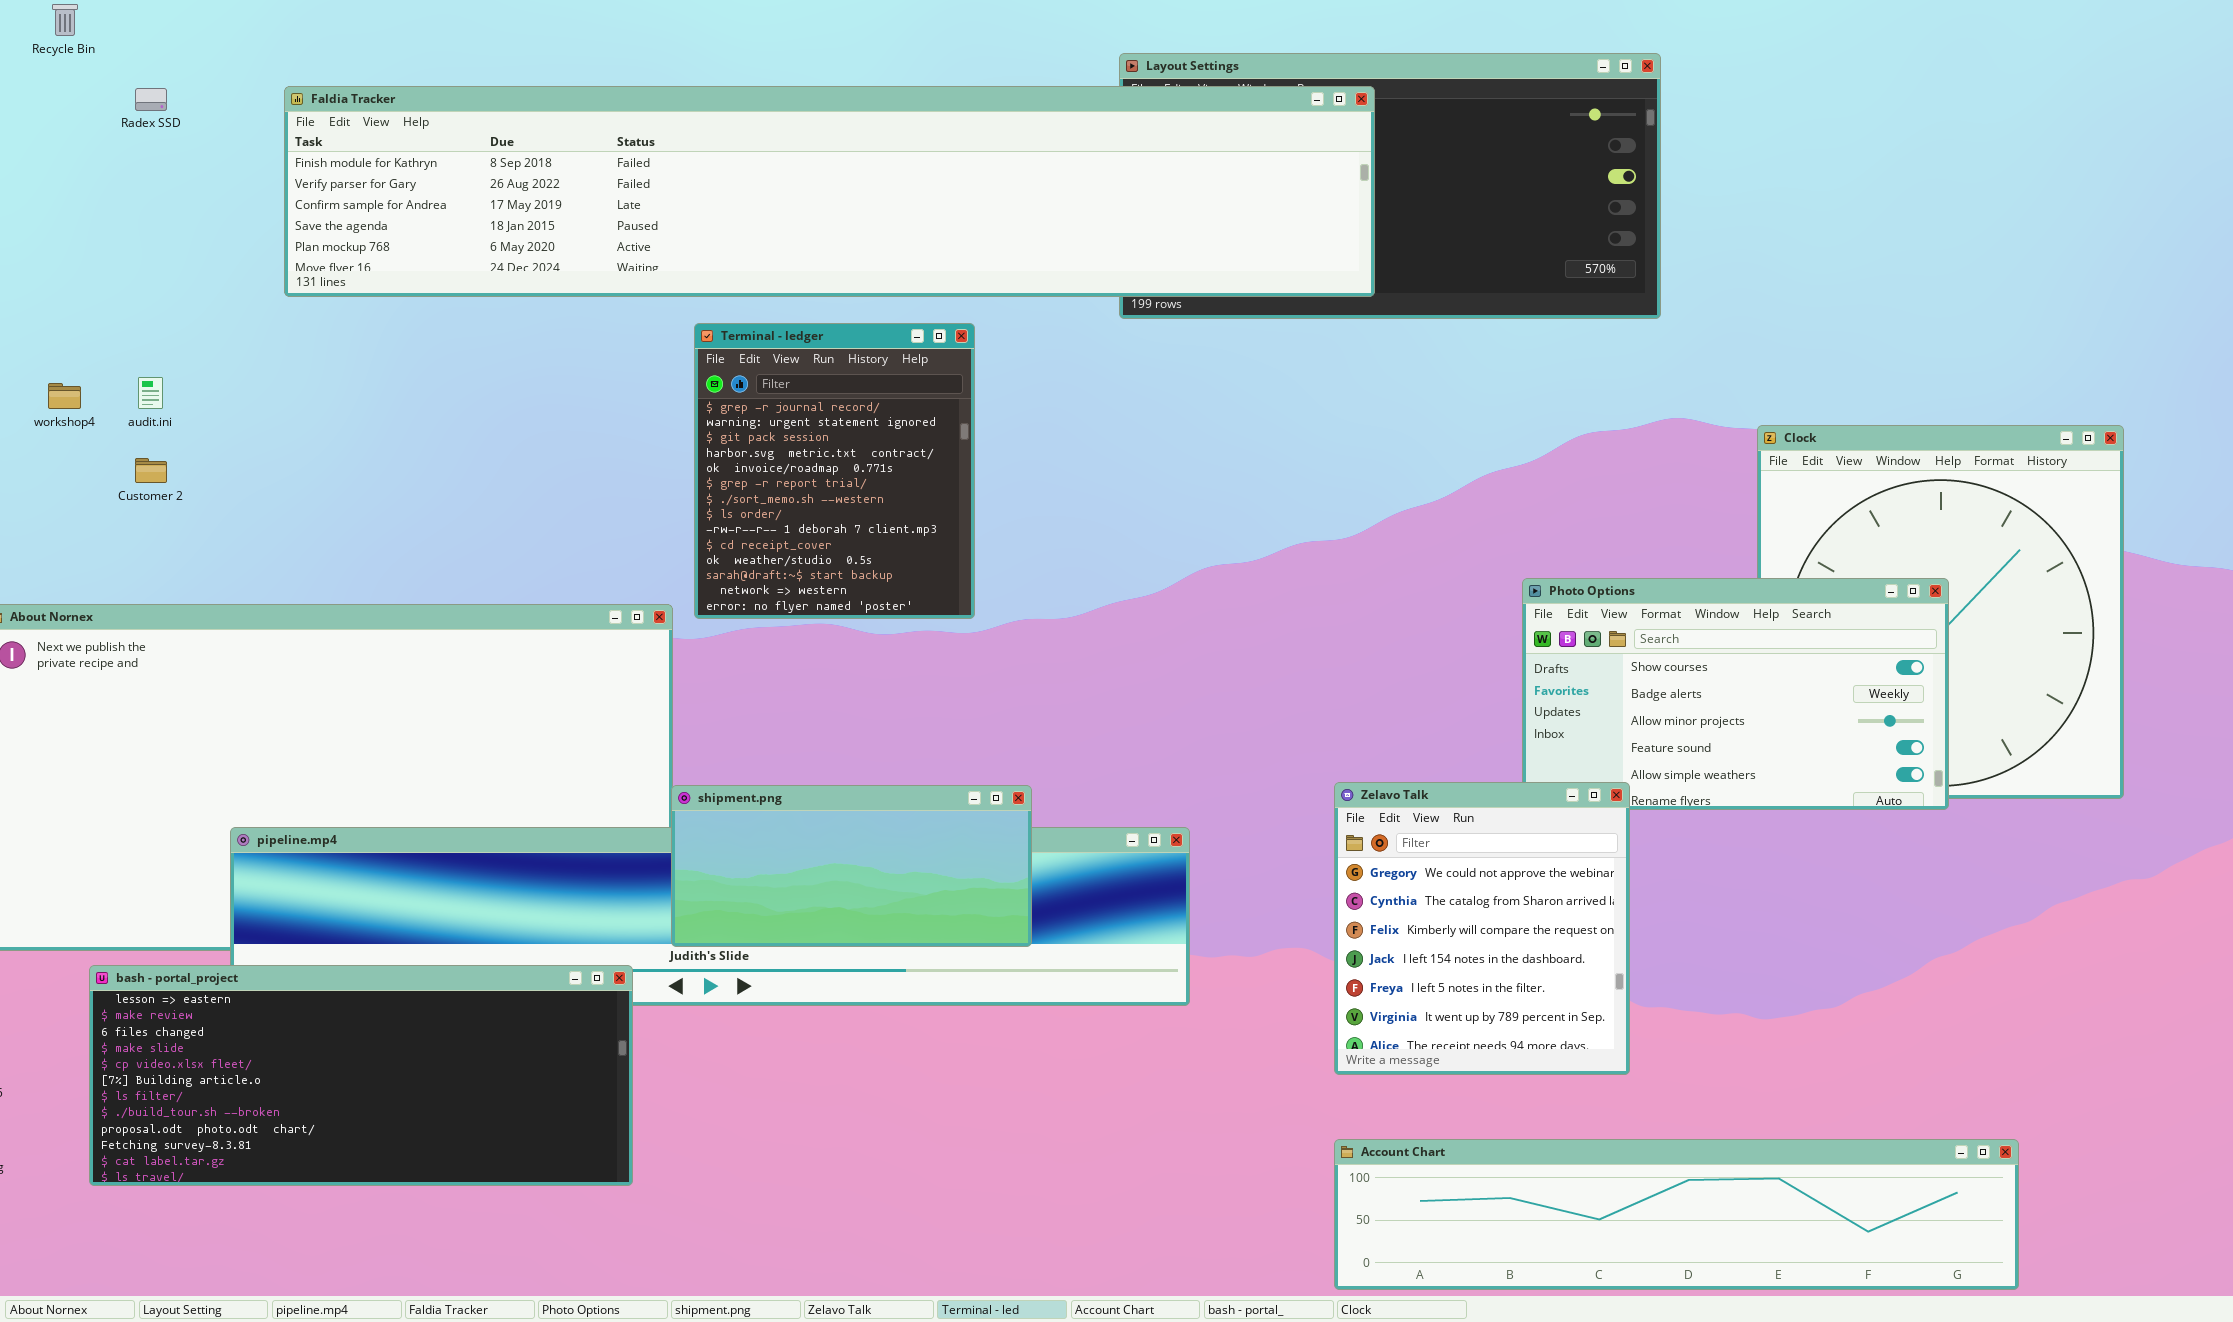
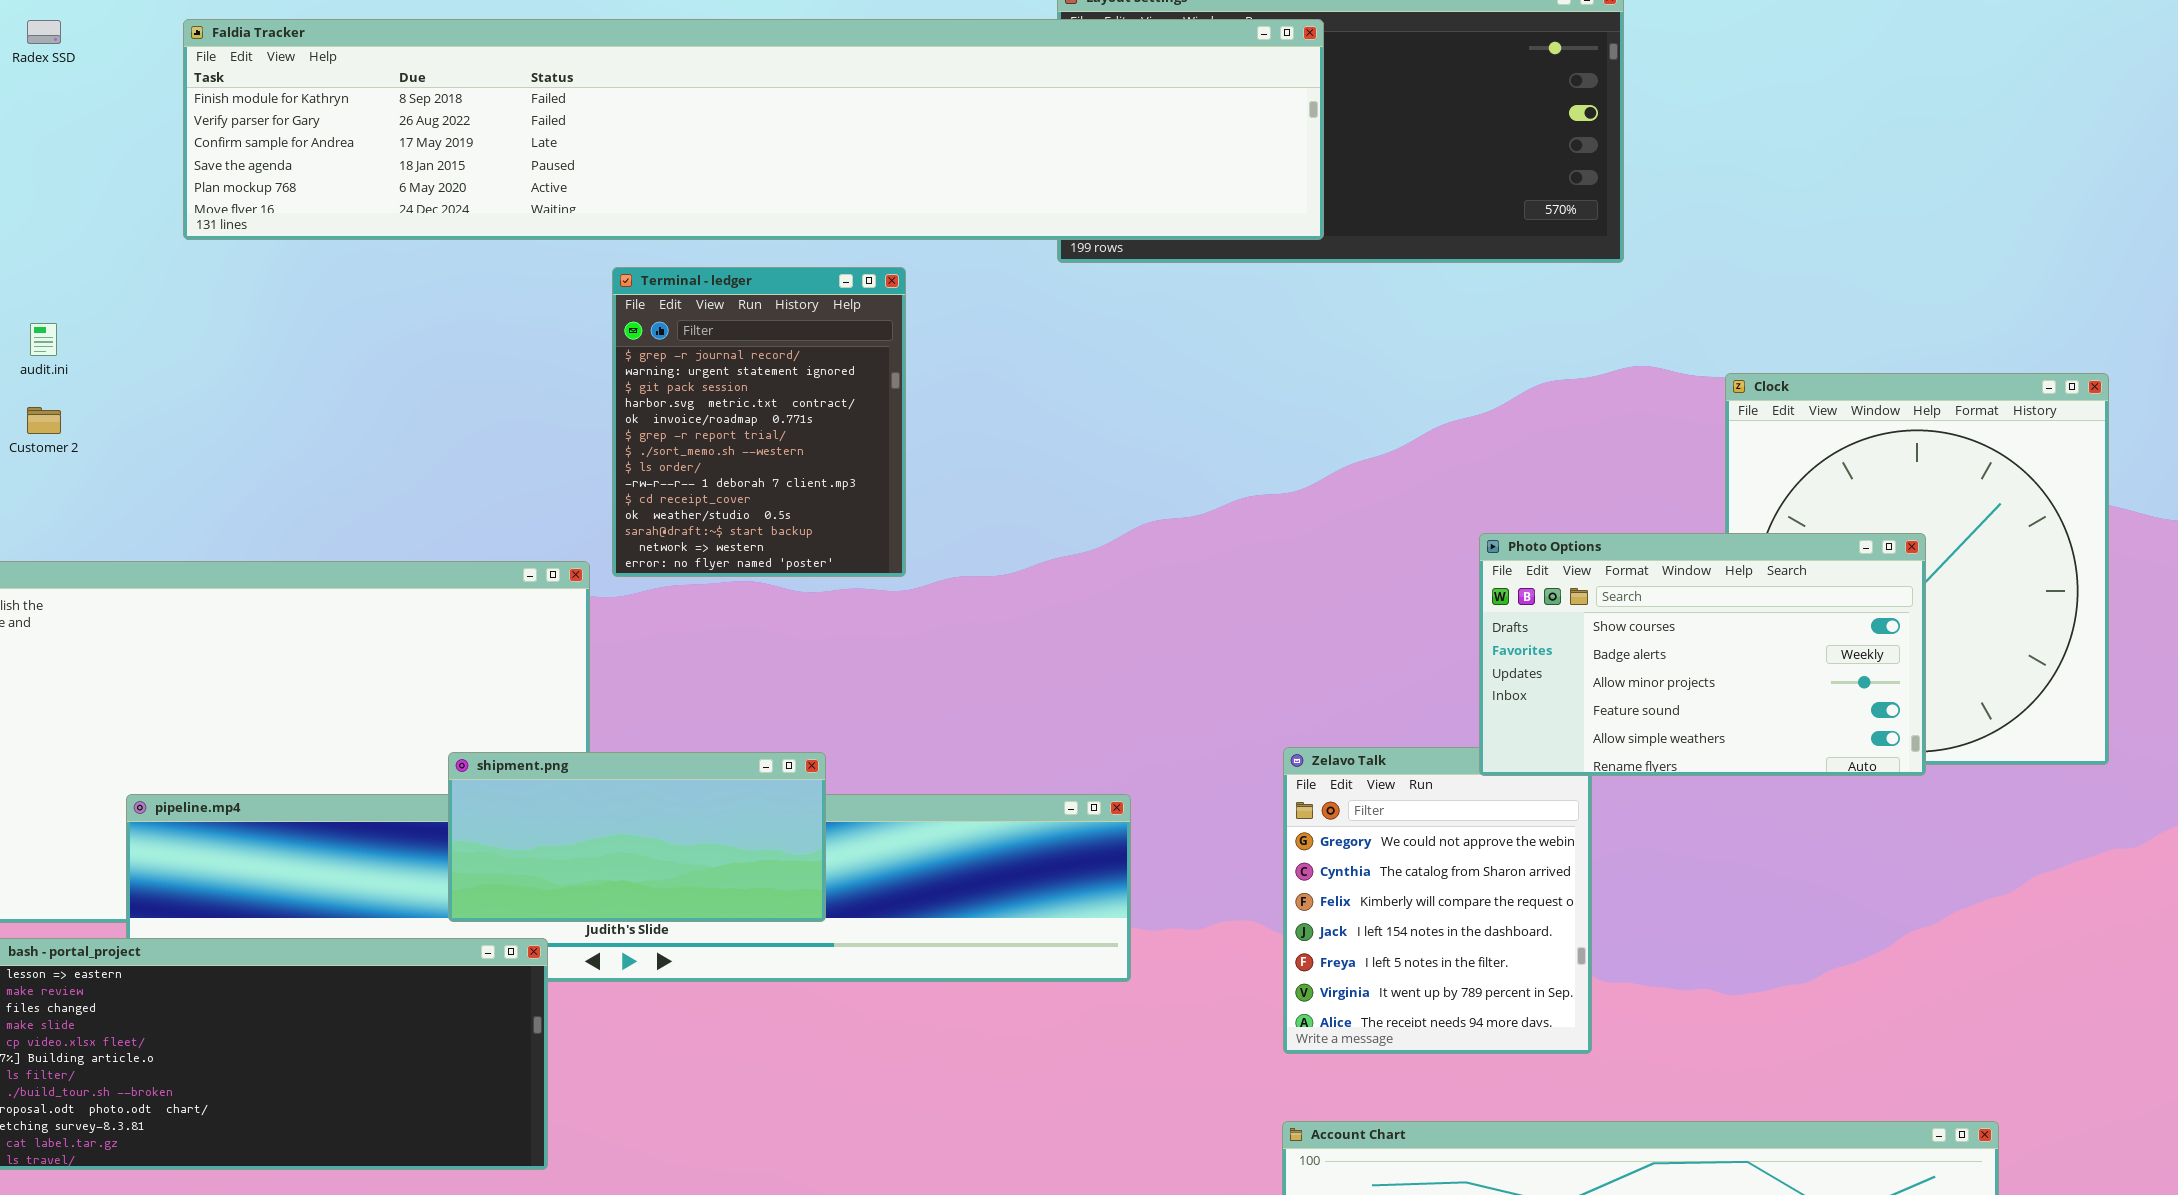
Photo Options: [1522,578,1949,810] -> [1479,533,1926,776], raised
shipment.png: [671,785,1032,947] -> [448,752,826,922], moved

